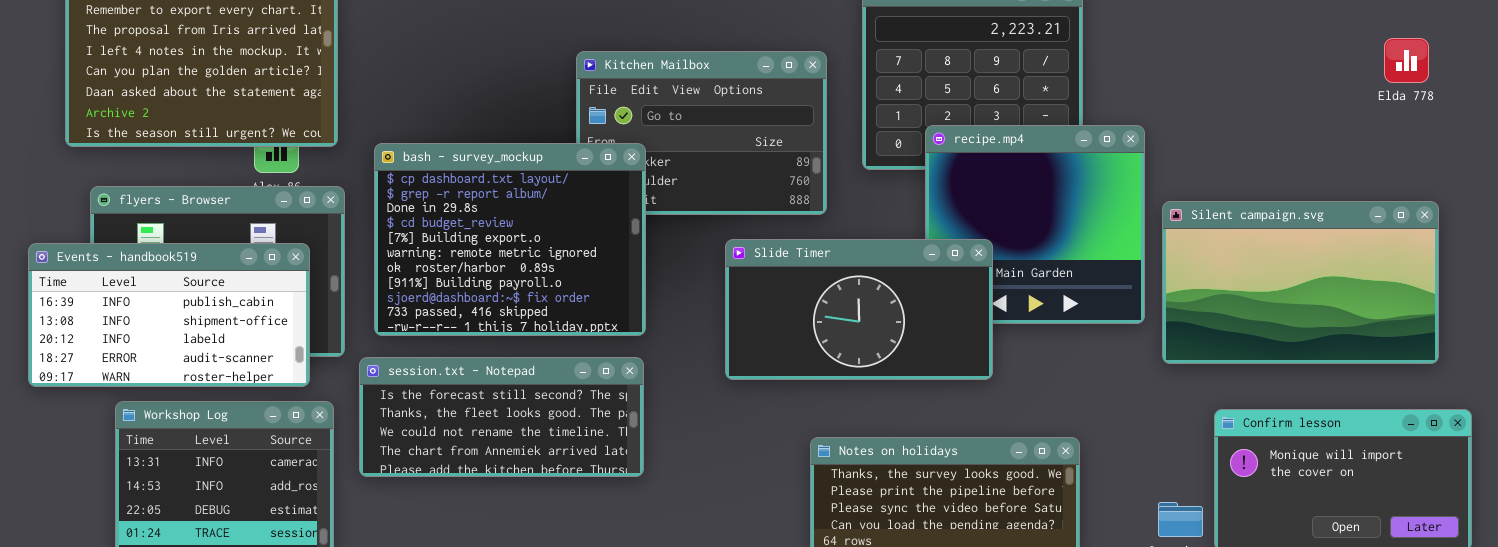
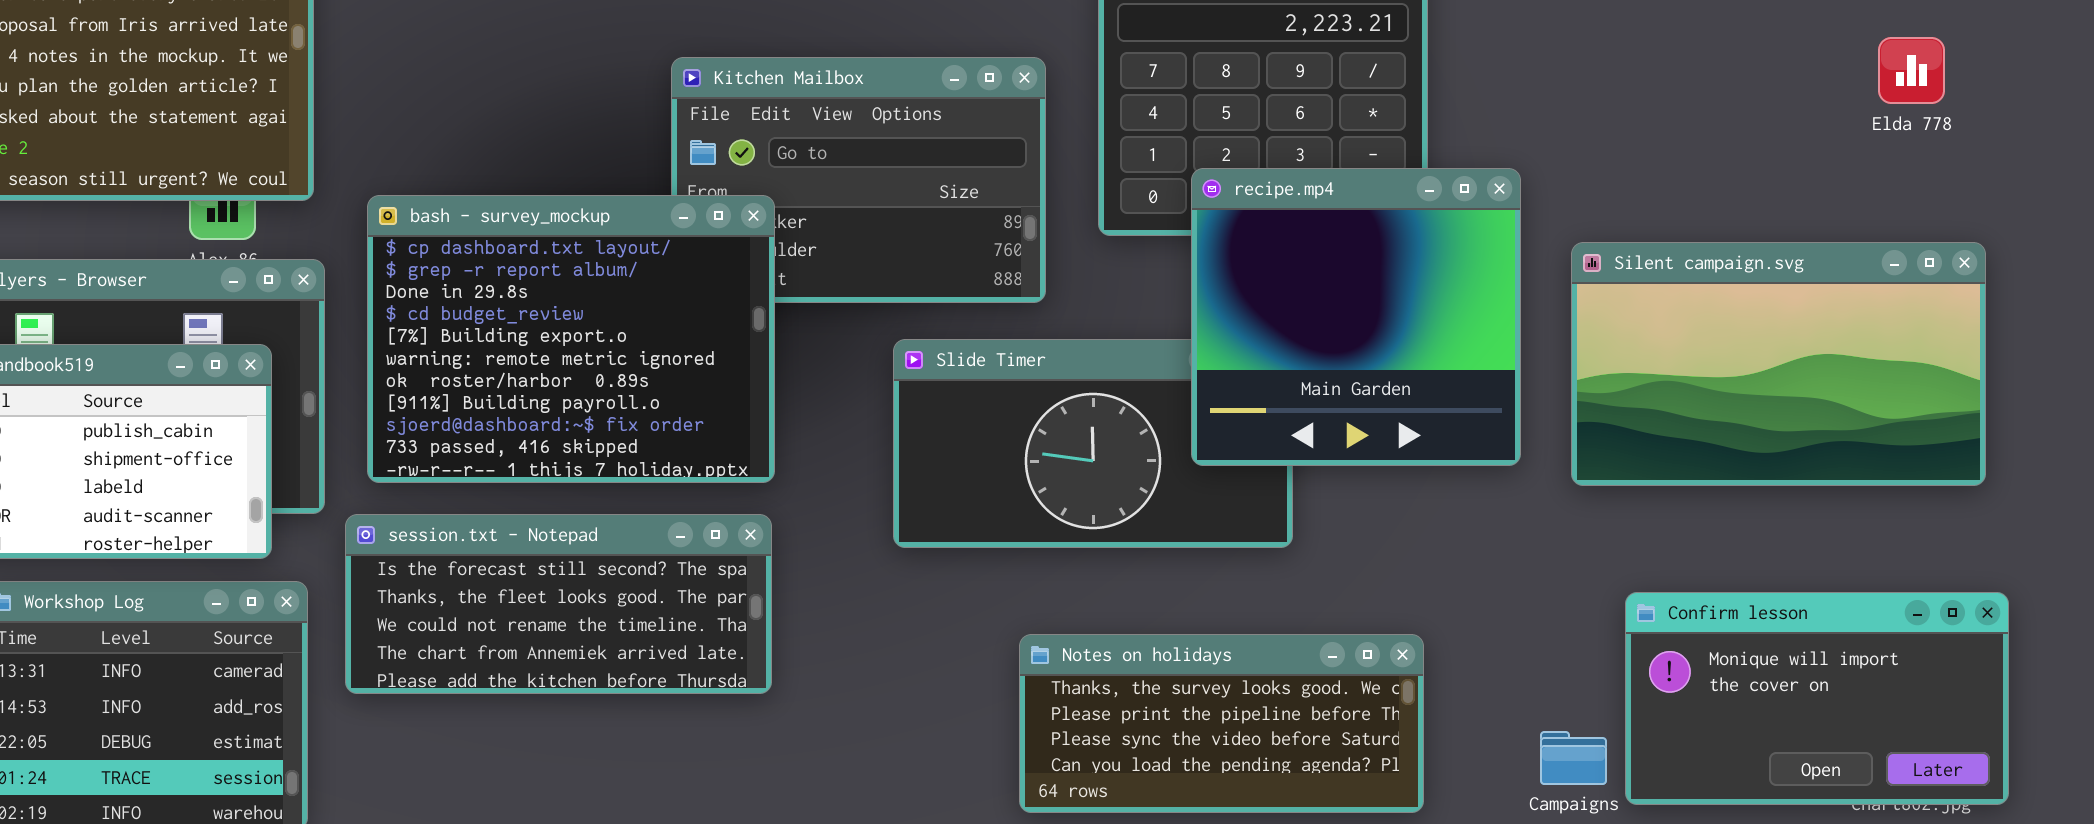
recipe.mp4: [925,125,1145,324] -> [1191,168,1521,466], raised
Silent campaign.svg: [1162,201,1439,364] -> [1571,242,1986,486], moved

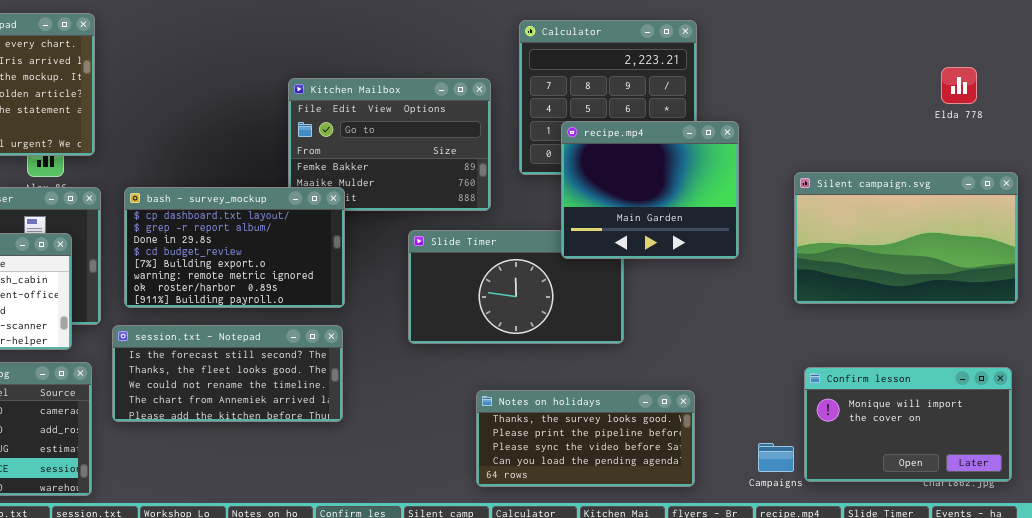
recipe.mp4: [1191,168,1521,466] -> [561,121,739,259], moved, resized
bash - survey_mockup: [367,195,775,483] -> [124,187,345,308], resized
Silent campaign.svg: [1571,242,1986,486] -> [794,172,1018,304], moved

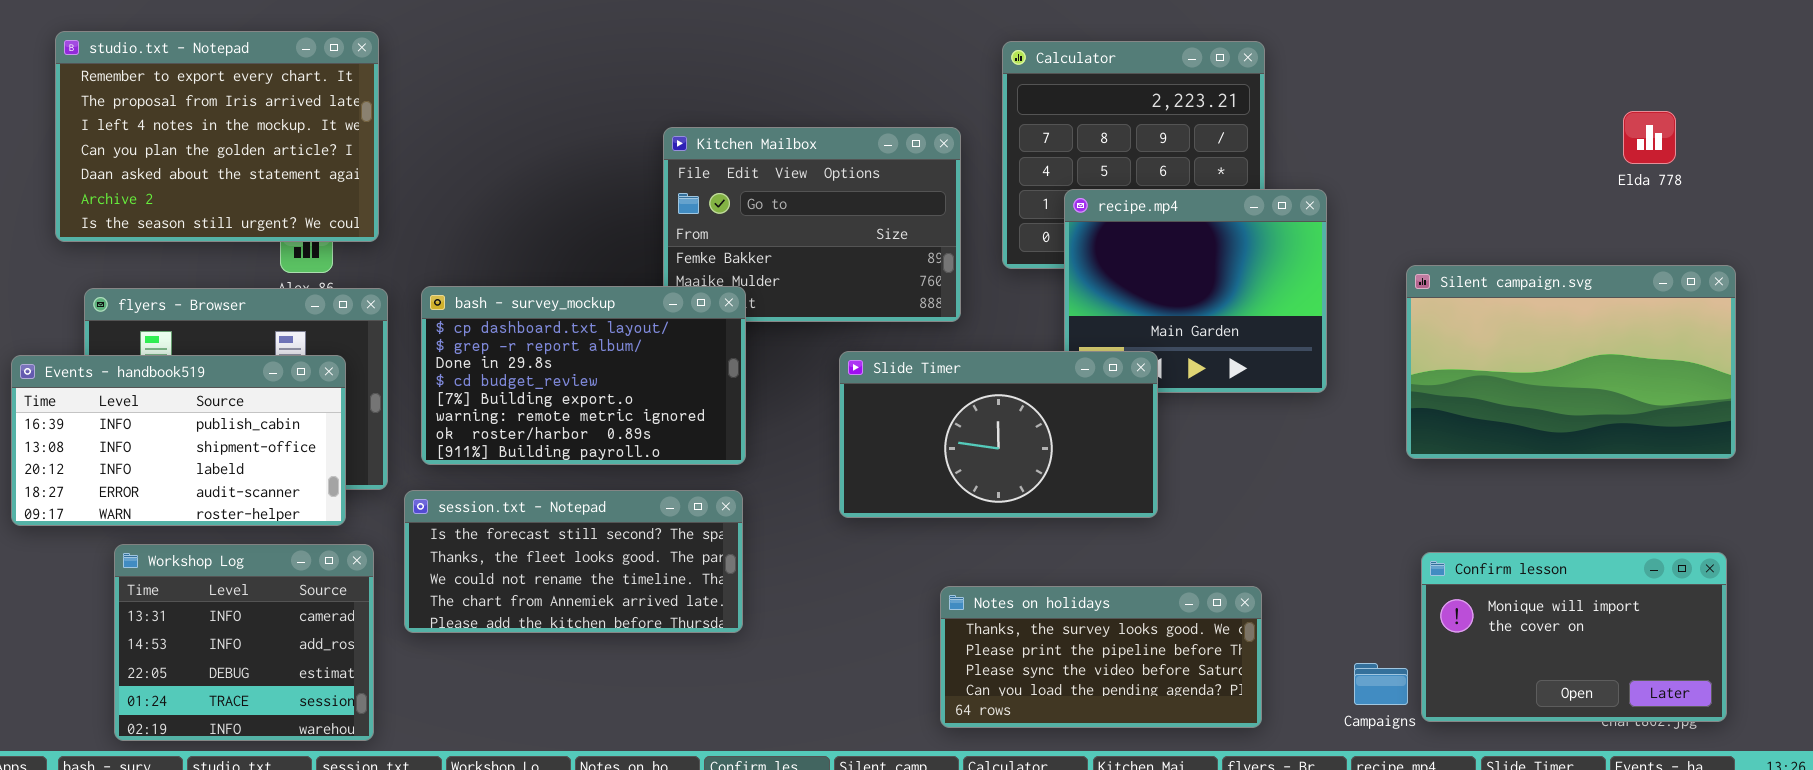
Slide Timer: [408,230,624,344] -> [839,351,1158,518], raised

